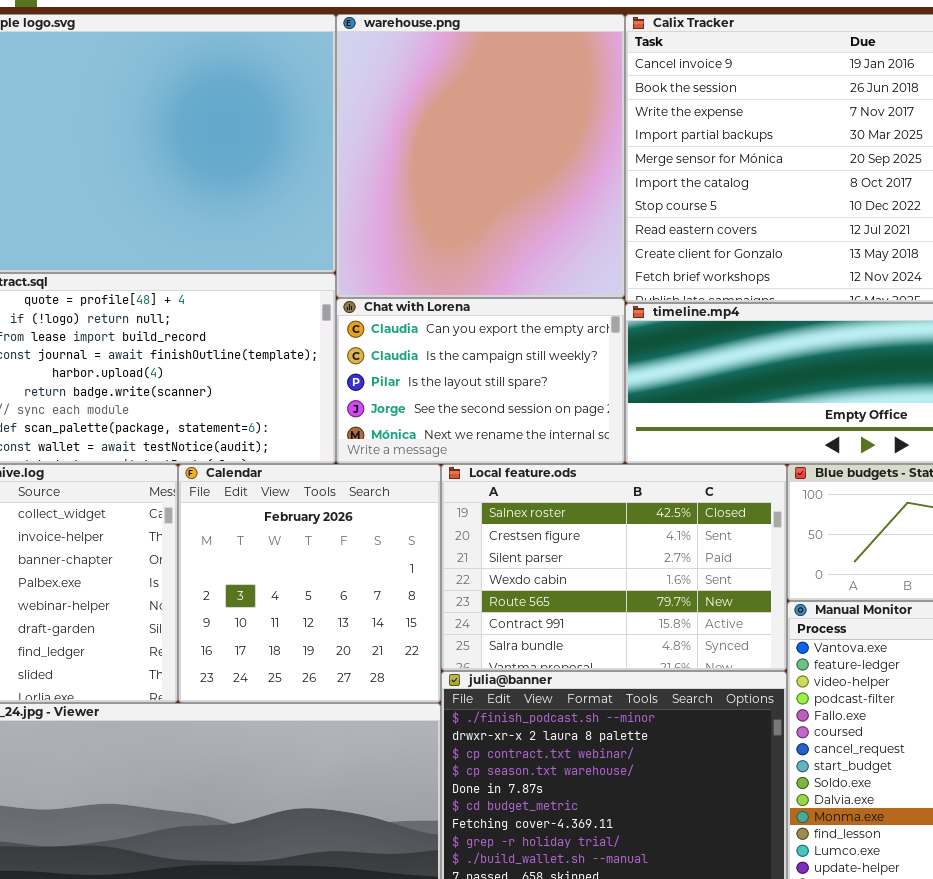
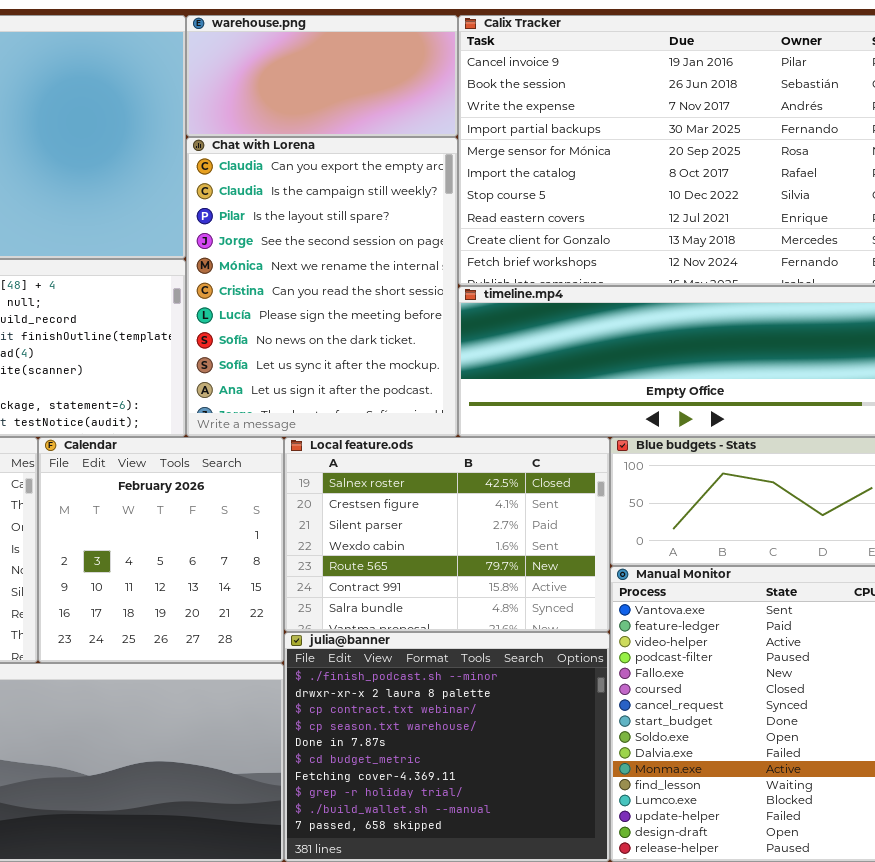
warehouse.png: [336,14,625,298] -> [186,15,458,137], resized
Chat with Lorena: [336,298,625,464] -> [186,137,458,437], resized

